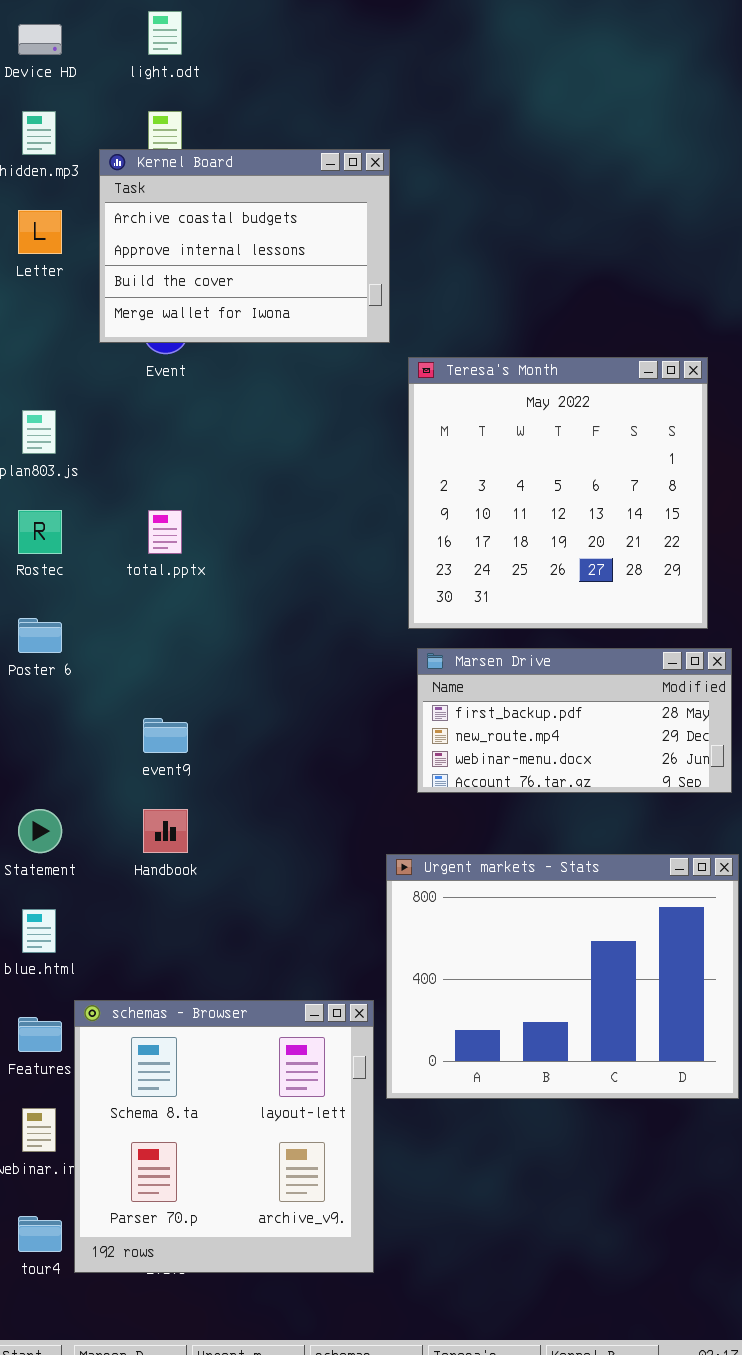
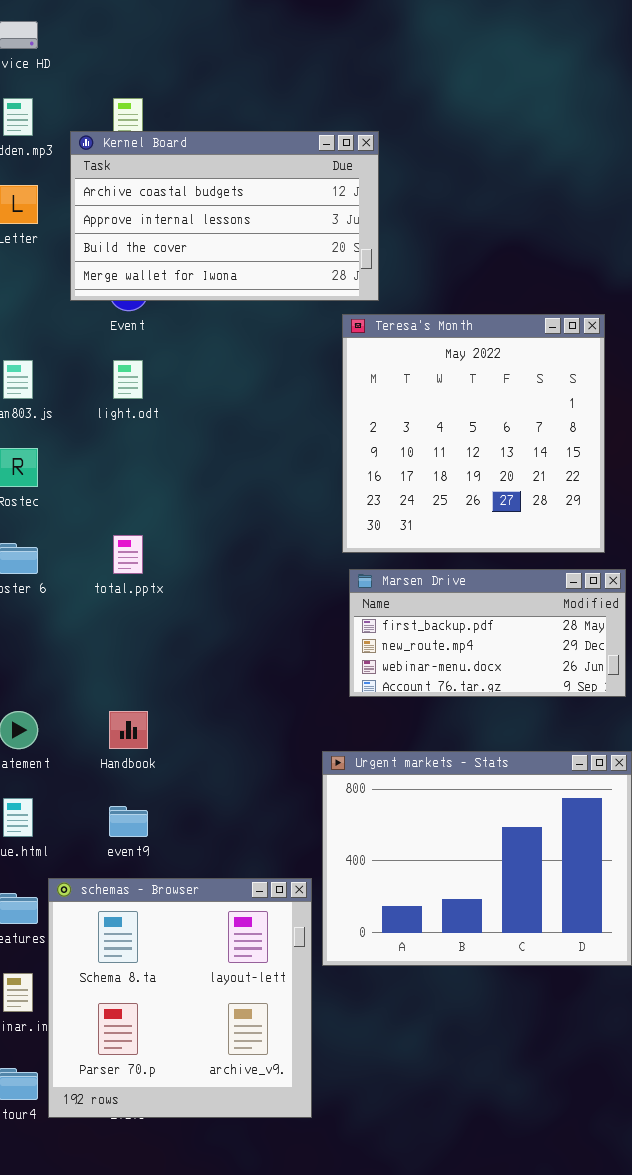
light.odt: [148,11,182,55] -> [113,360,143,399], moved
Kernel Board: [99,149,390,343] -> [70,131,379,301], resized
total.pptx: [148,510,182,554] -> [113,535,143,574], moved
event9: [143,718,188,753] -> [109,806,148,837], moved

